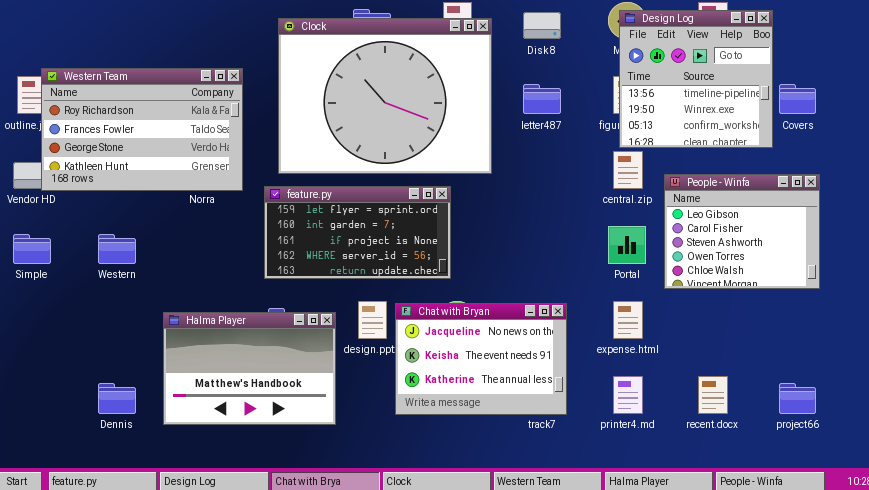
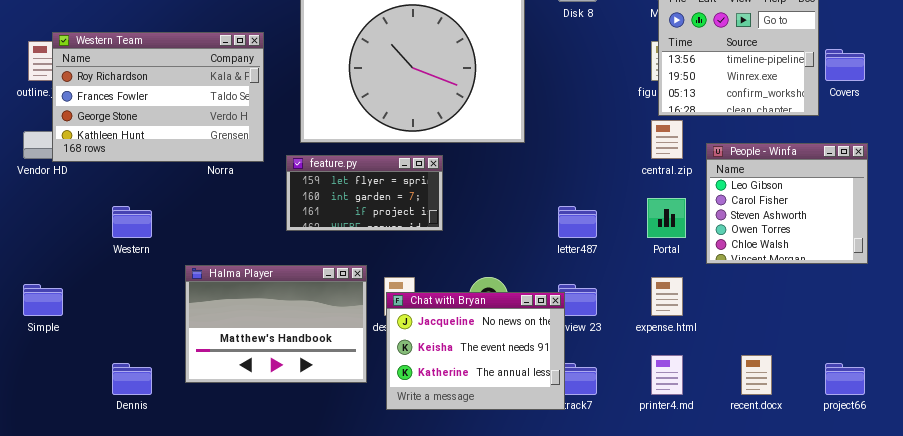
letter487: [523,84,561,114] -> [558,206,597,238], moved
feature.py: [264,186,451,279] -> [286,155,443,231], resized
Simple: [13,234,51,264] -> [23,284,63,316], moved
Chat with Bryan: [395,303,567,415] -> [386,292,565,410], moved
Halma Player: [163,312,336,425] -> [185,265,367,383], moved

